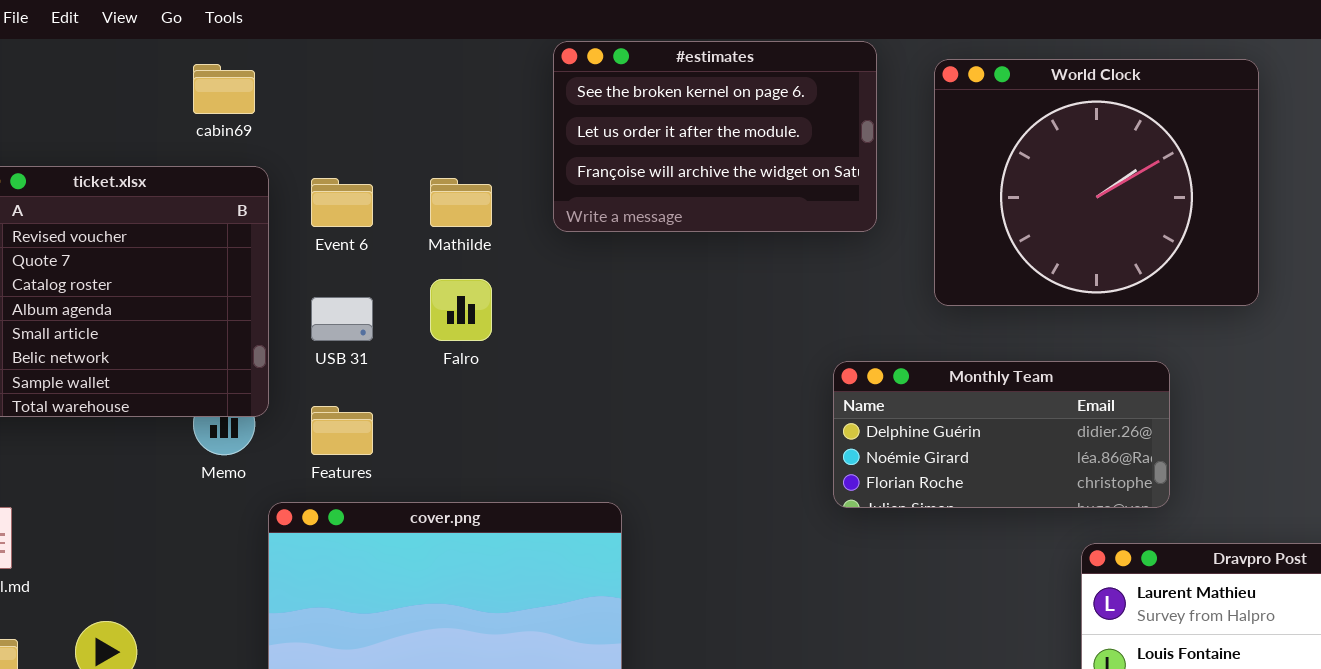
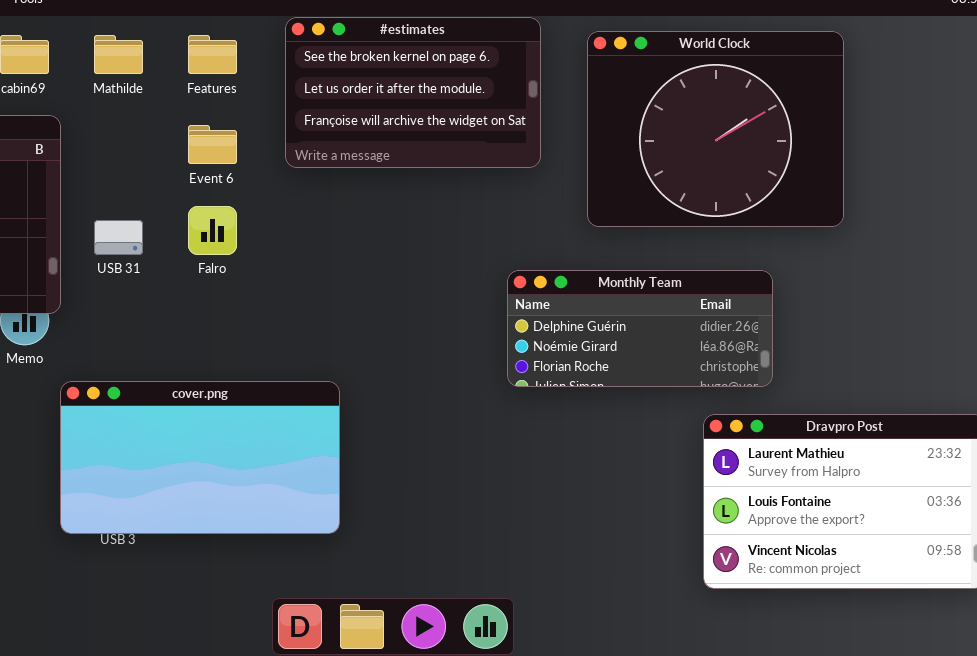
Event 6: [311,178,373,227] -> [188,125,237,164], moved
Mathilde: [430,178,492,227] -> [94,35,143,74], moved
Features: [311,406,373,455] -> [188,35,237,74], moved

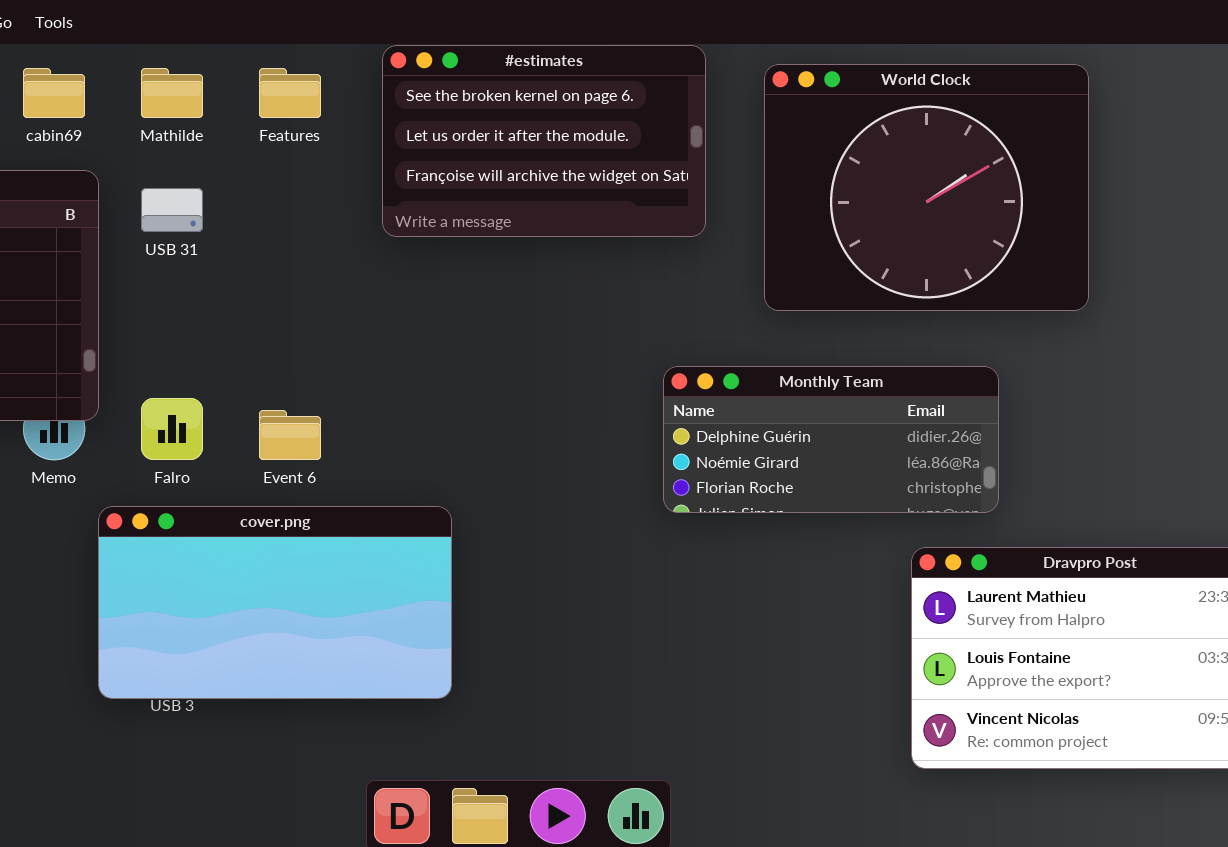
Event 6: [188,125,237,164] -> [259,410,321,460], moved
Falro: [188,206,237,255] -> [141,398,203,460], moved
USB 31: [94,220,143,255] -> [141,188,203,232], moved

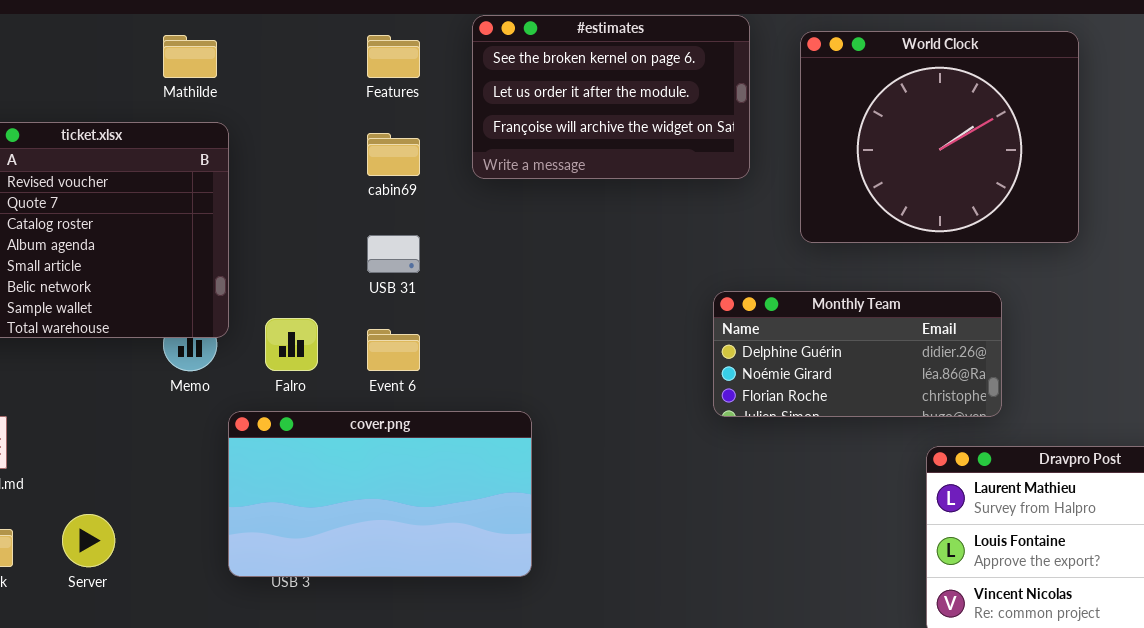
cabin69: [23,68,85,118] -> [367,133,420,176], moved
Mathilde: [141,68,203,118] -> [163,35,217,78], moved
USB 31: [141,188,203,232] -> [367,235,420,273], moved

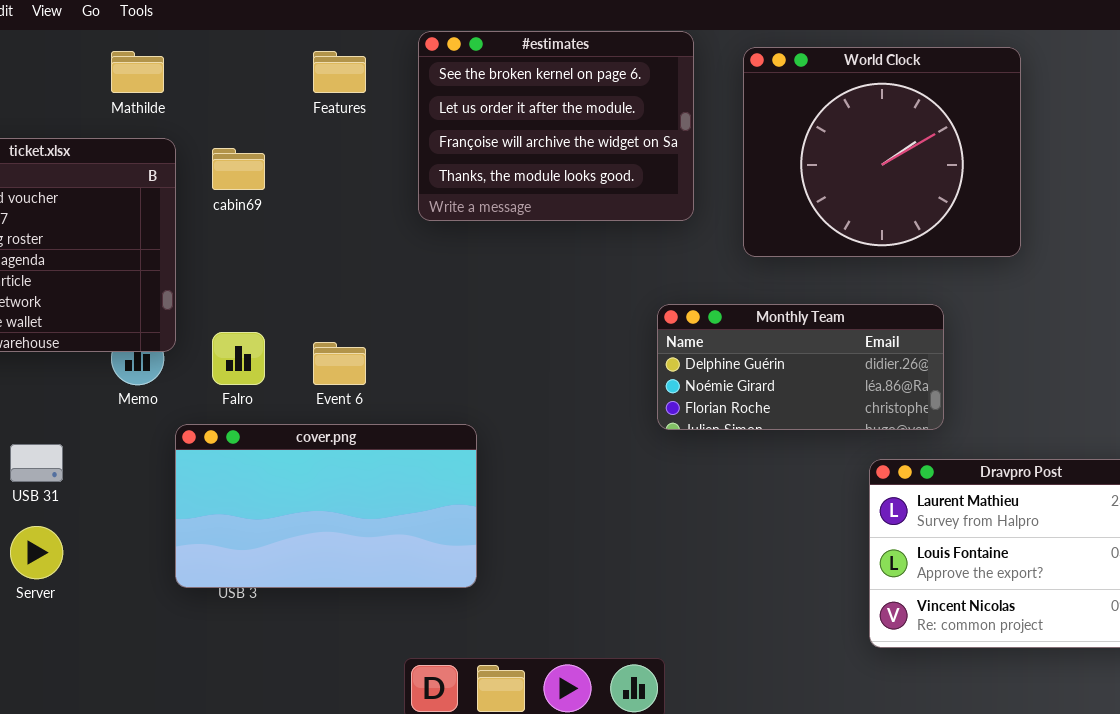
#estimates: [472,15,750,179] -> [418,31,694,221], resized
cabin69: [367,133,420,176] -> [212,148,265,190], moved
USB 31: [367,235,420,273] -> [10,444,63,482], moved

